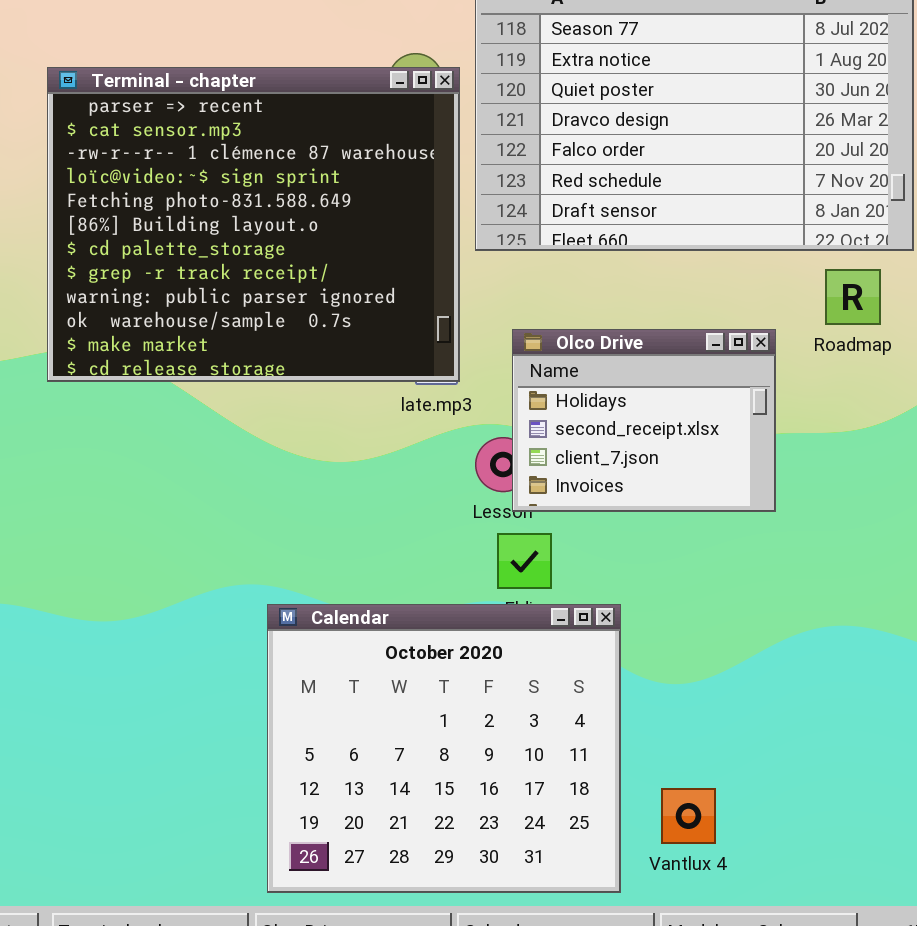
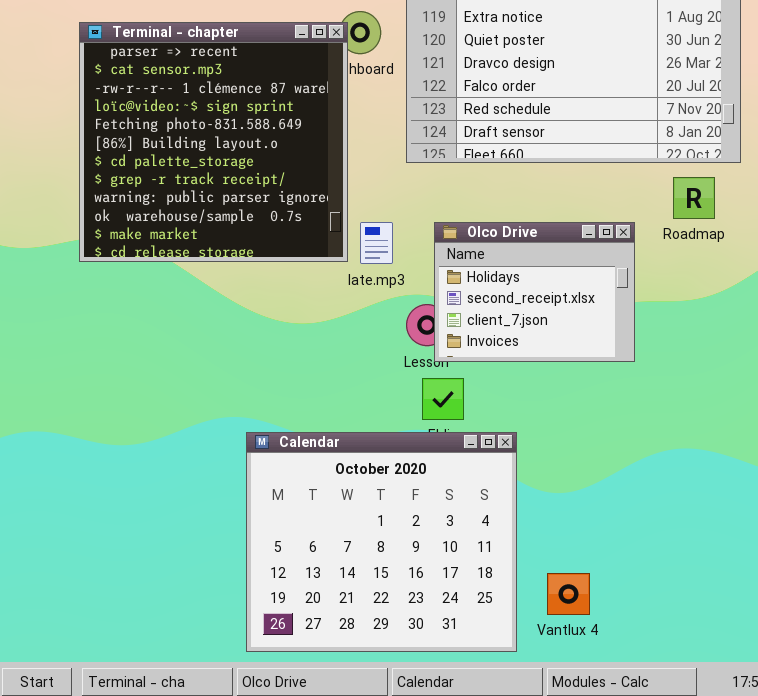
Terminal - chapter: [47,67,460,382] -> [79,22,348,262], resized

